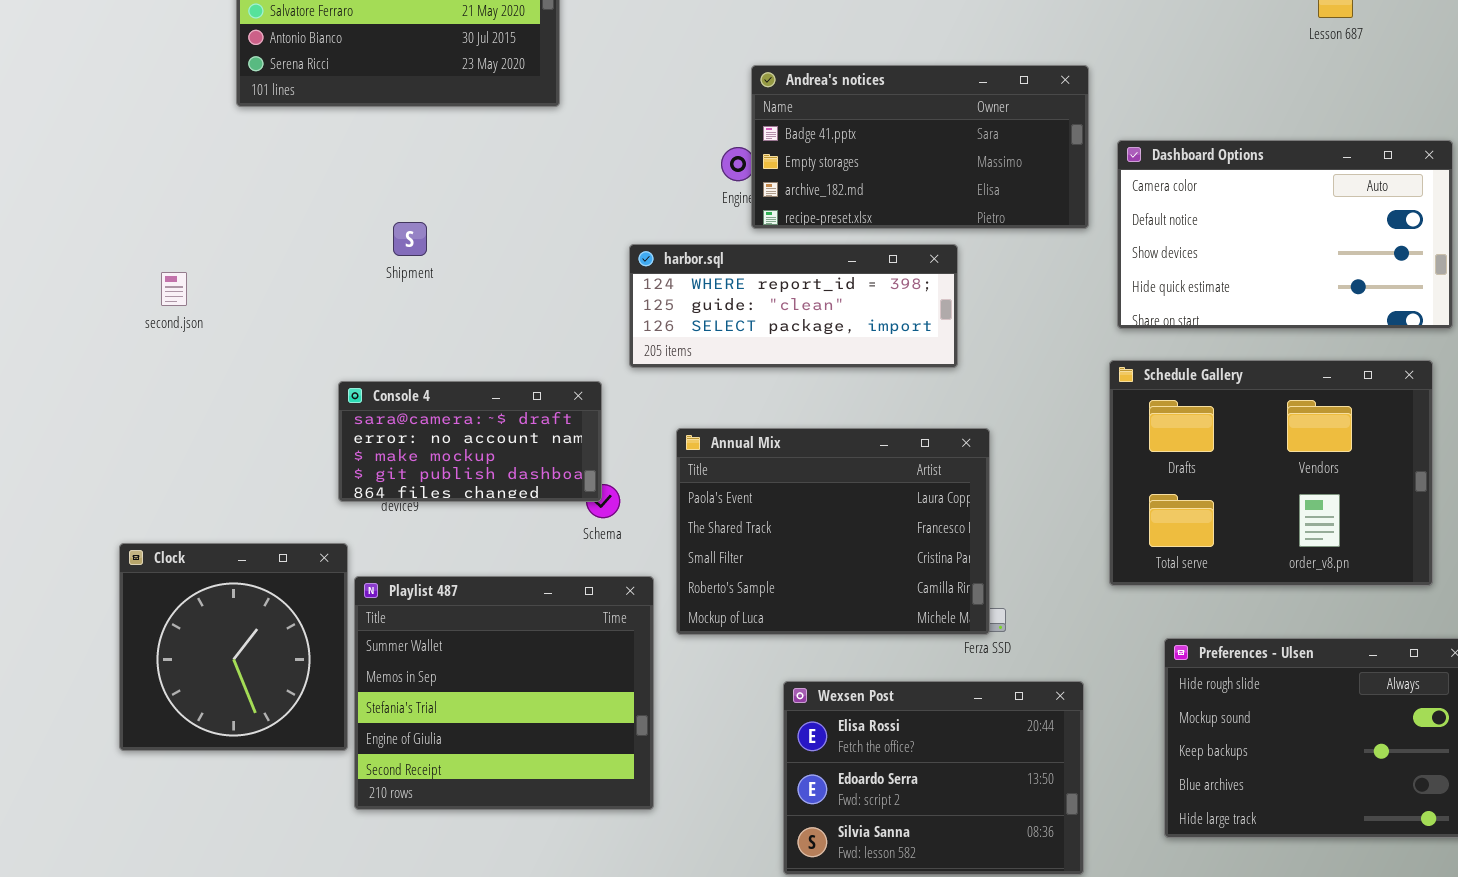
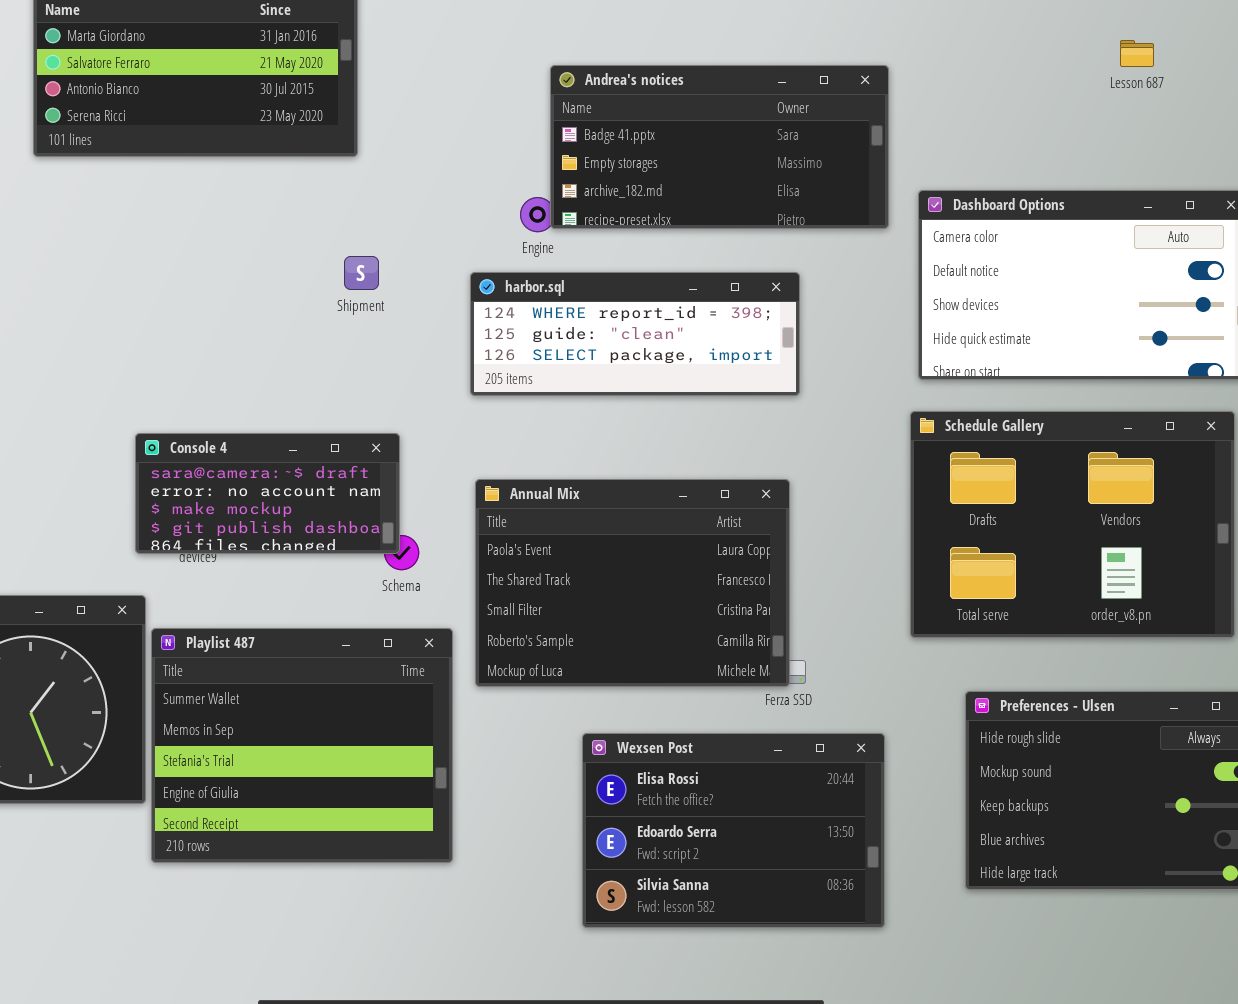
Andrea's notices: [751,65,1089,229] -> [550,65,889,229], moved
Shipment: [393,222,427,256] -> [344,256,379,290], moved
harbor.sql: [629,244,958,368] -> [470,272,800,396], moved

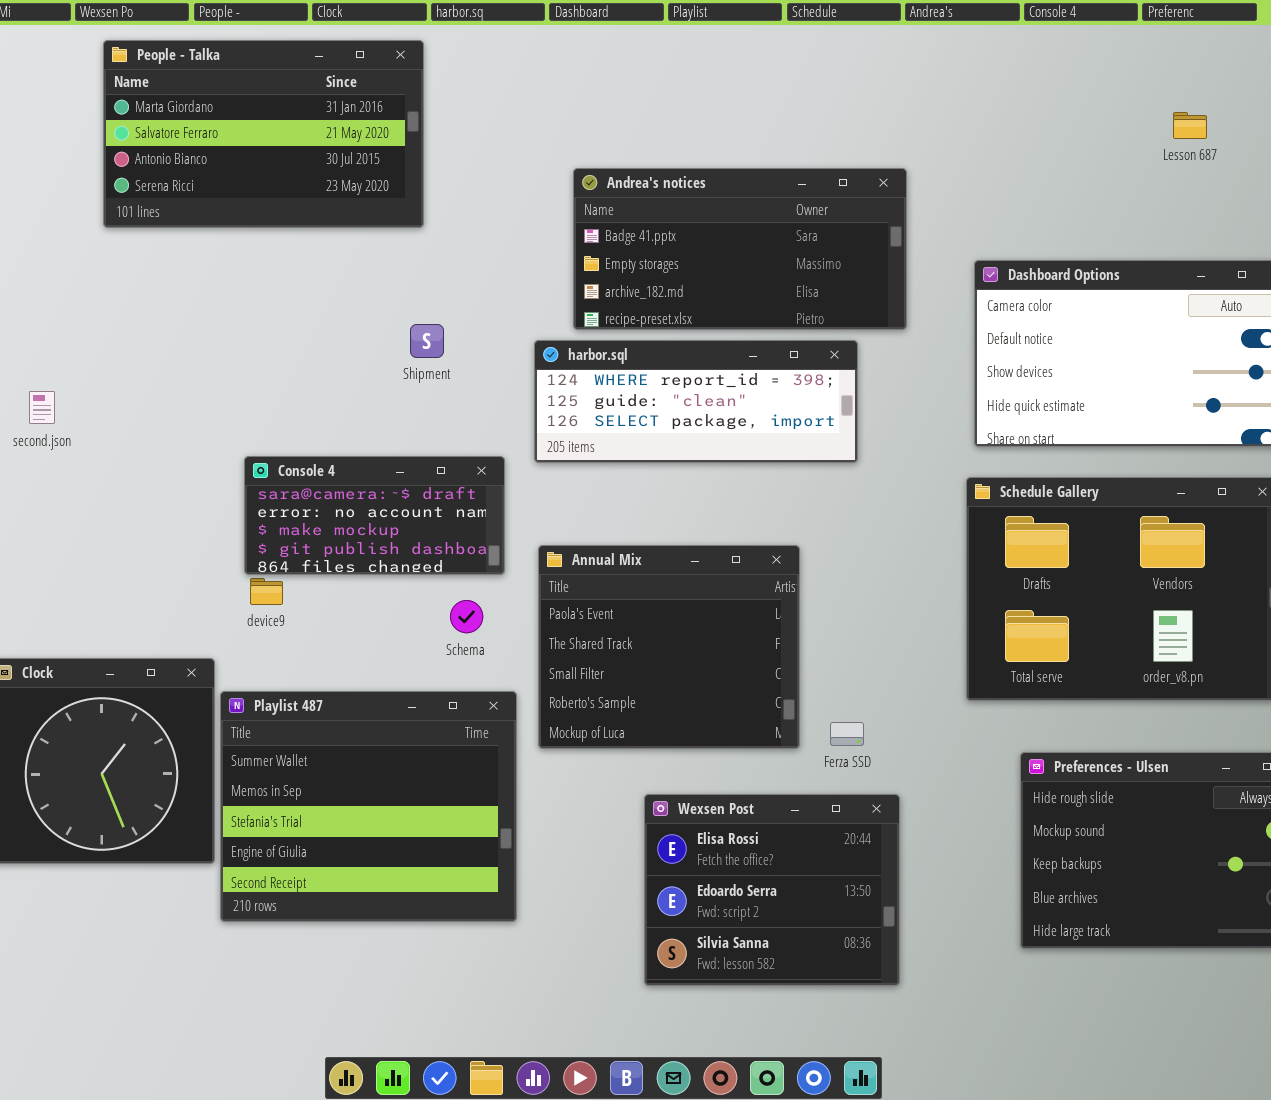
Andrea's notices: [550,65,889,229] -> [573,168,907,330], moved
Console 4: [135,433,400,554] -> [244,456,505,575], moved
Annual Mix: [475,479,790,687] -> [538,545,800,749], resized
Wexsen Post: [582,733,885,928] -> [644,794,900,986], resized

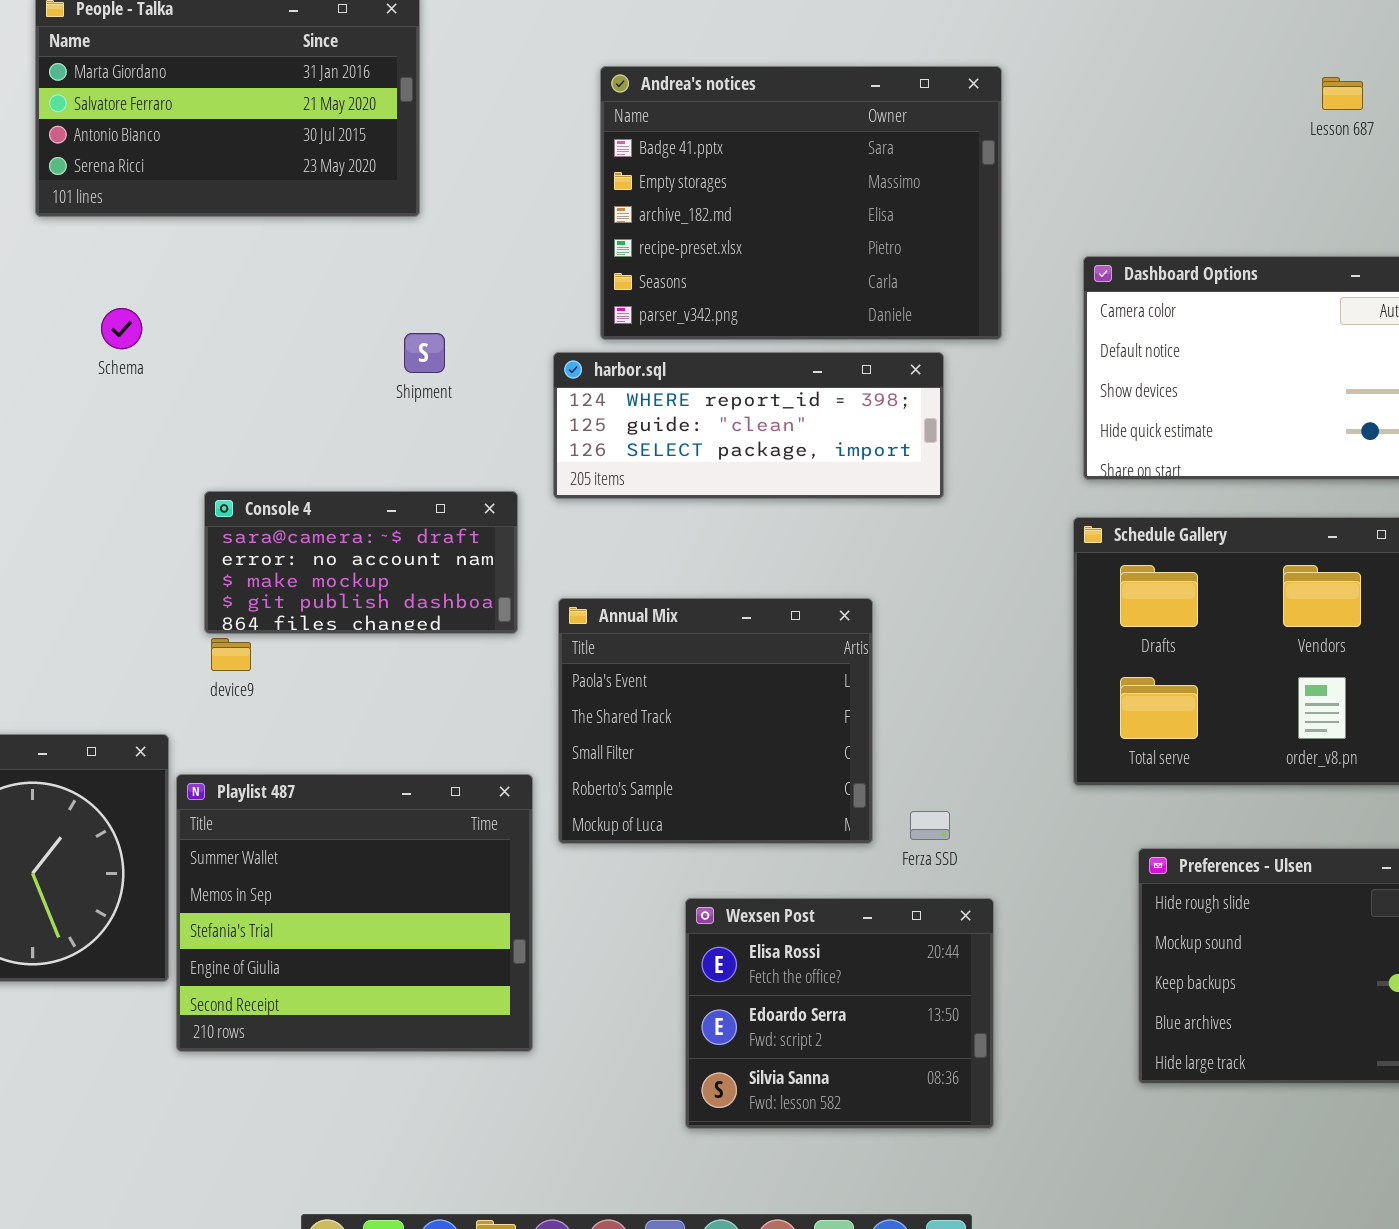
Andrea's notices: [573,168,907,330] -> [600,66,1002,340], resized
Schema: [450,600,483,633] -> [101,308,142,349], moved

